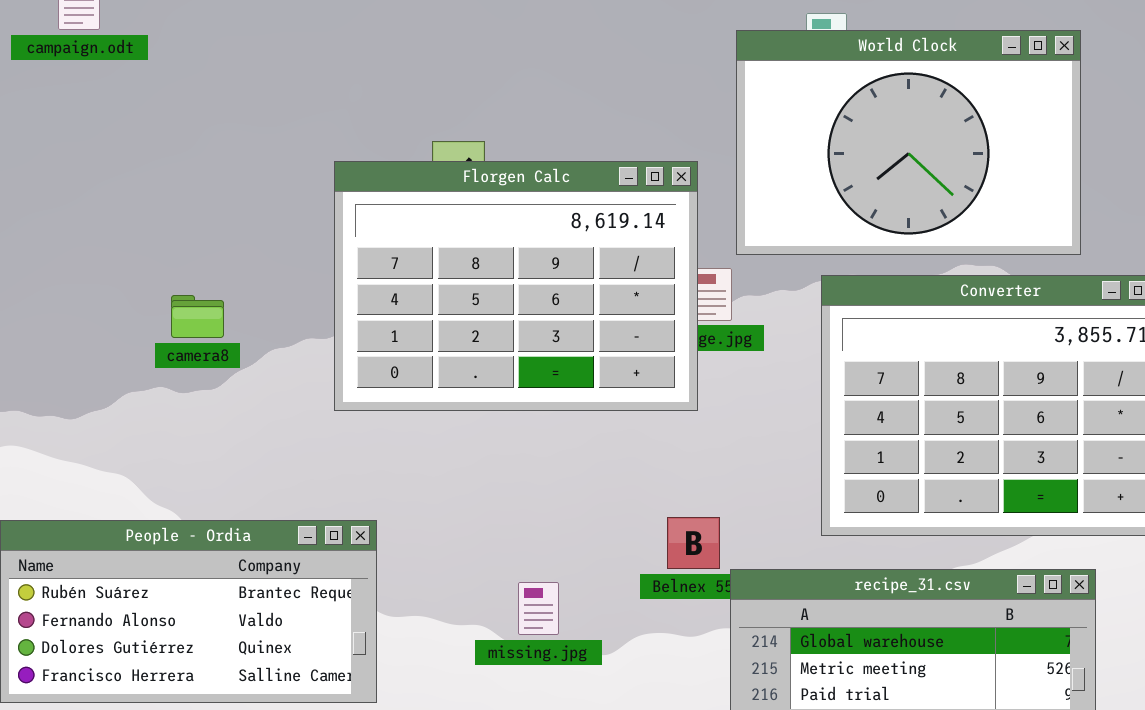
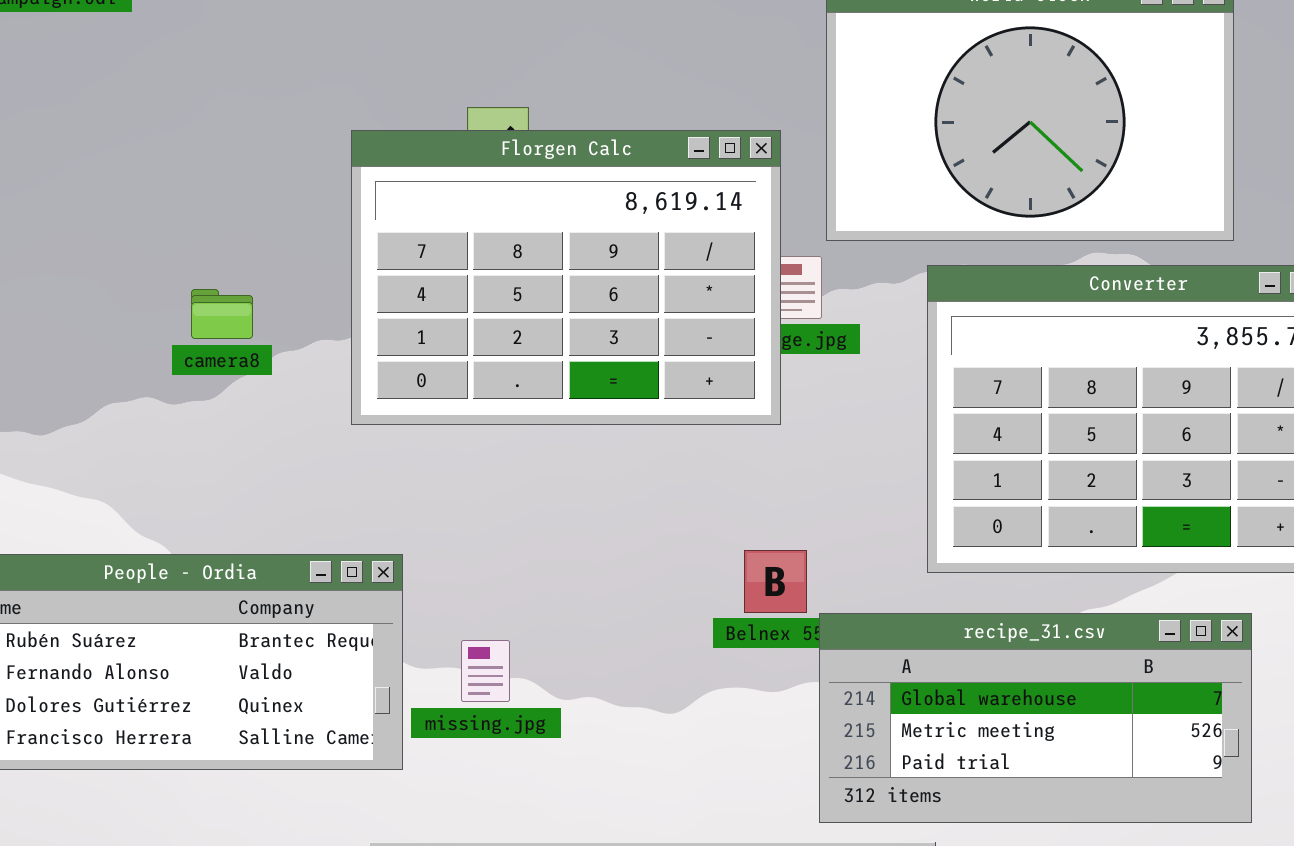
camera8: [171,295,224,338] -> [191,289,253,339], moved
missing.jpg: [518,582,559,635] -> [461,640,510,702], moved

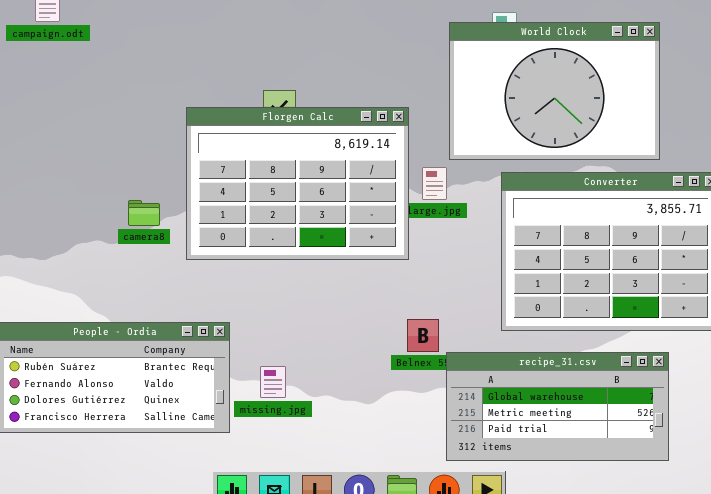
Florgen Calc: [351,130,781,425] -> [186,107,409,260], moved
camera8: [191,289,253,339] -> [128,200,160,226], moved

